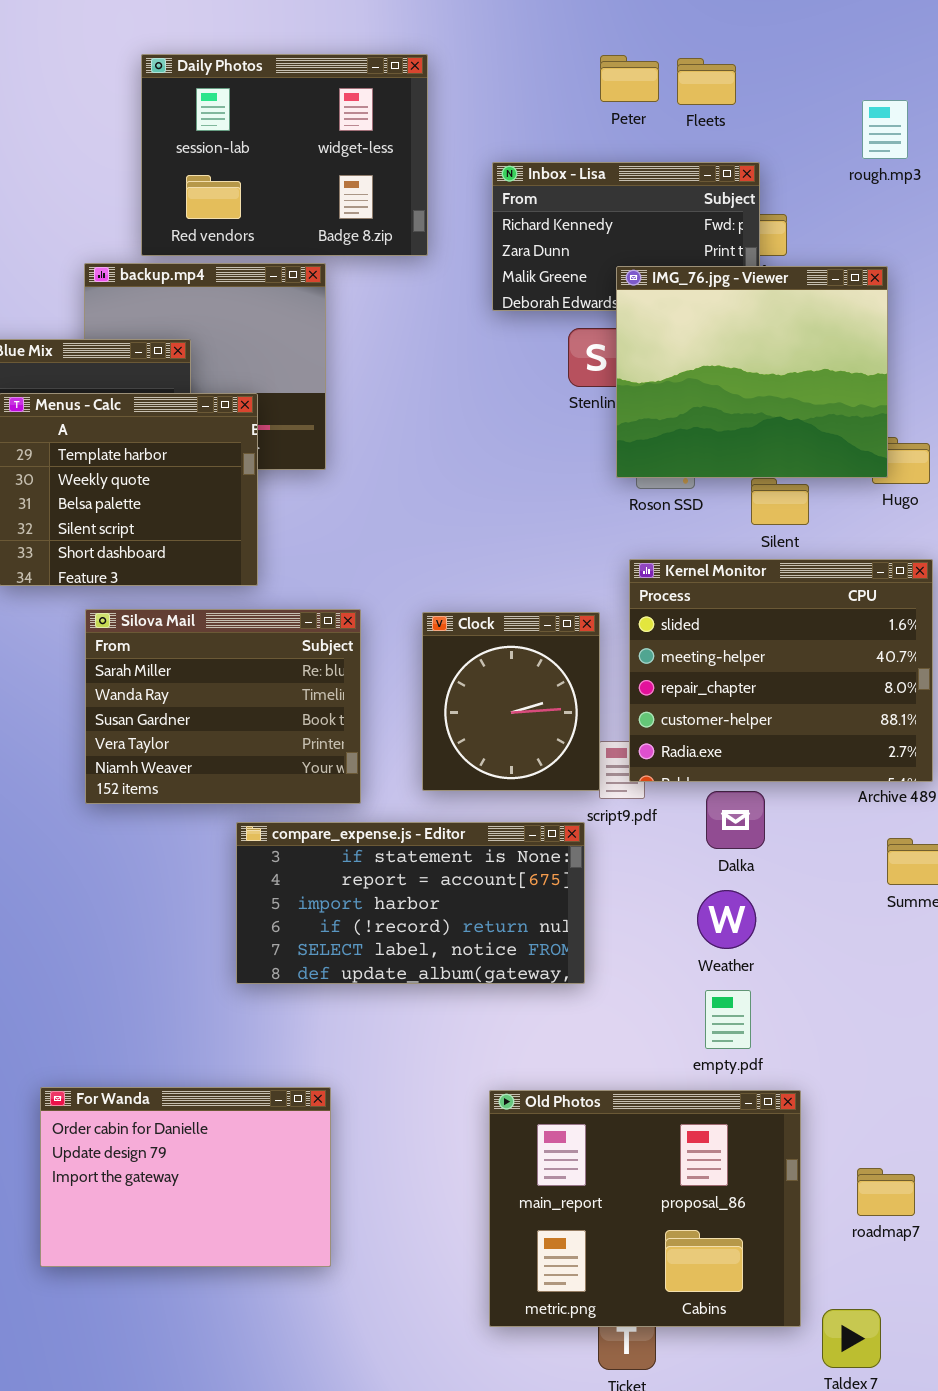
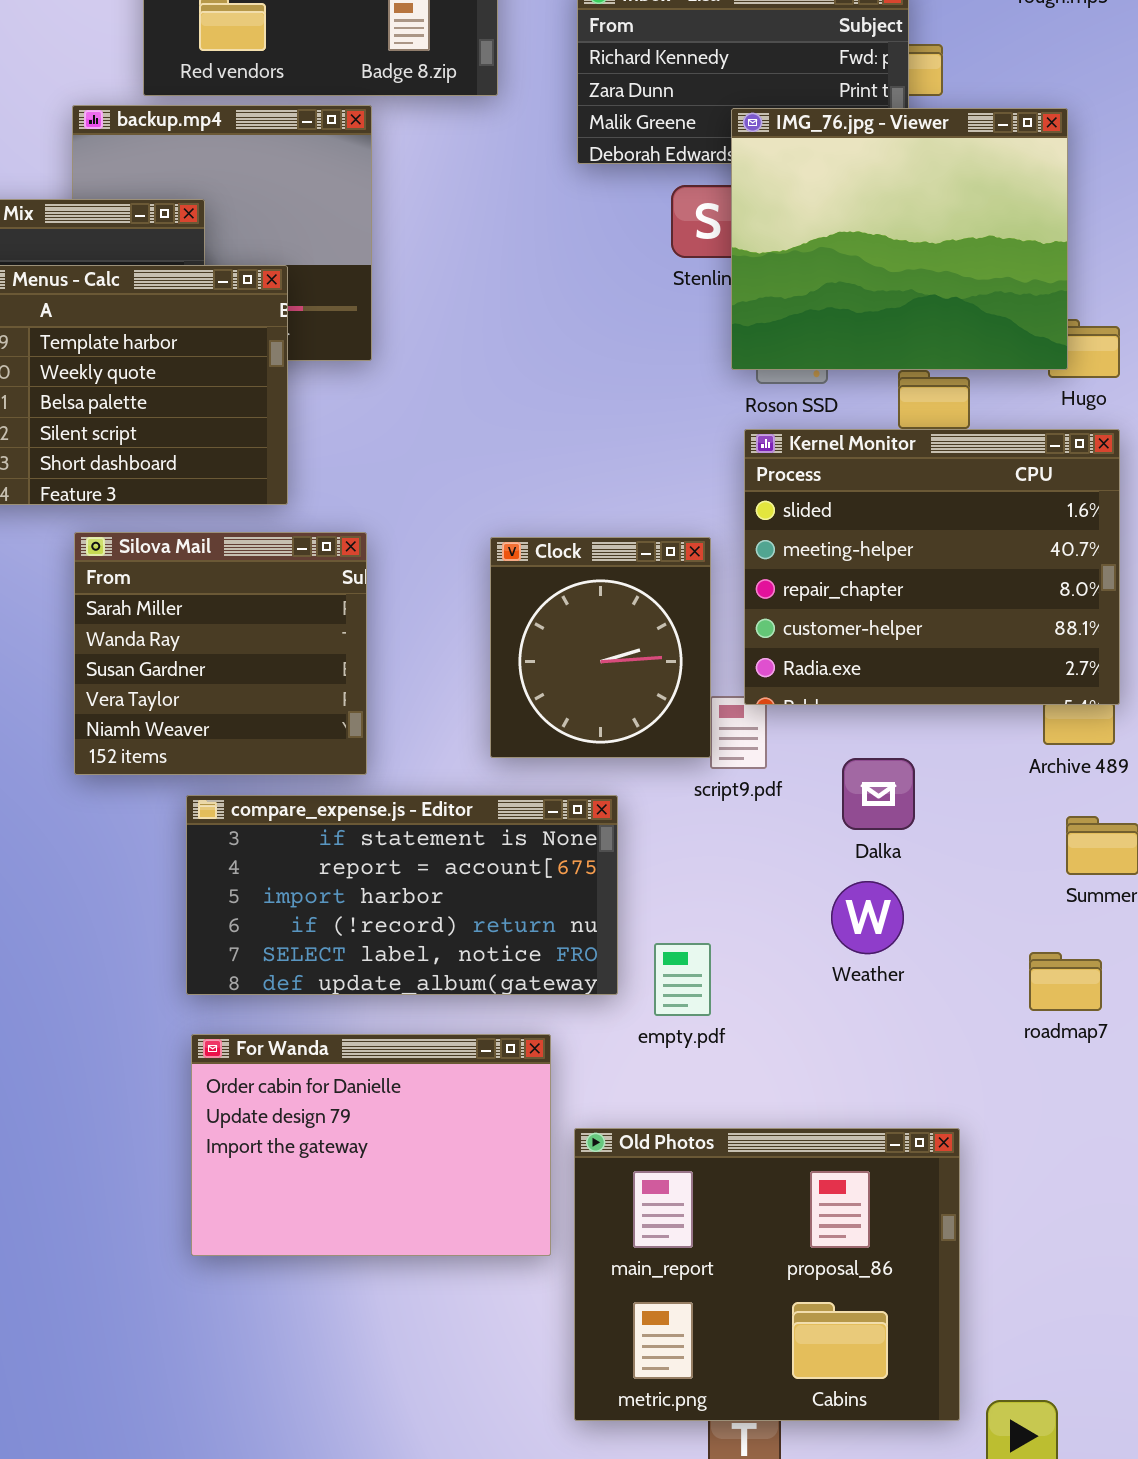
Kernel Monitor: [629,559,933,782] -> [744,429,1120,705], moved
Silova Mail: [85,609,361,804] -> [74,532,367,775], resized
compare_expense.js - Editor: [236,822,585,984] -> [186,795,618,995], moved
empty.pdf: [705,990,751,1049] -> [654,943,711,1016], moved
For Wanda: [40,1087,331,1267] -> [191,1034,551,1256], moved
roadmap7: [857,1168,915,1216] -> [1029,952,1102,1011], moved

